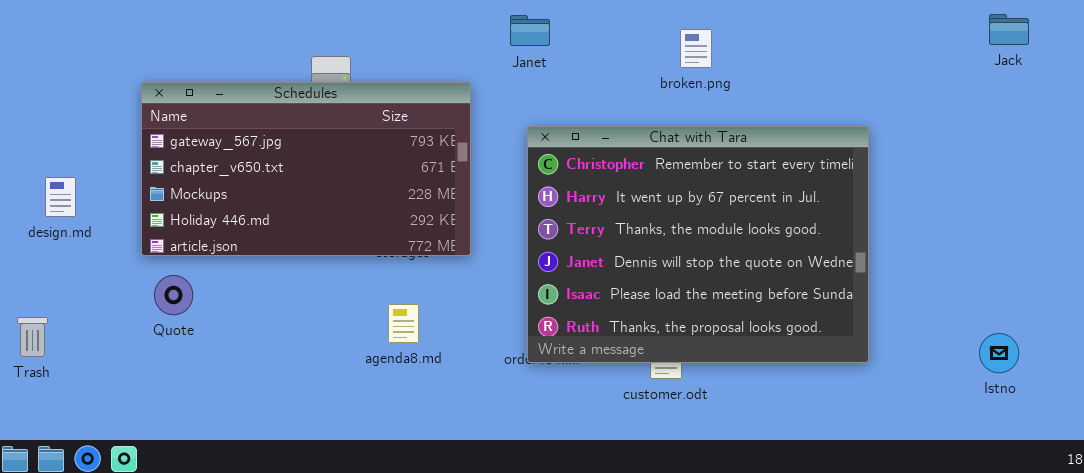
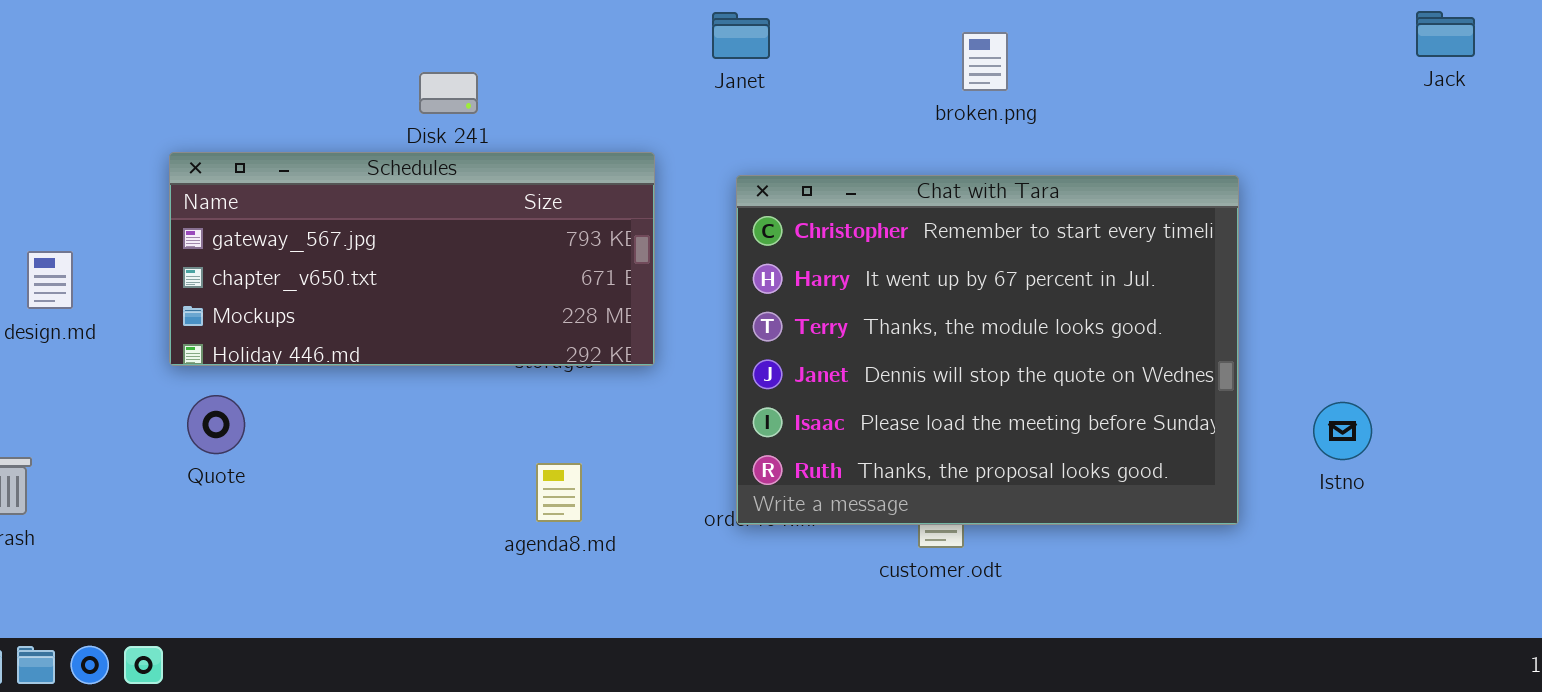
Schedules: [141,82,471,256] -> [169,152,655,366], resized
agenda8.md: [388,304,419,343] -> [536,463,582,522], moved
Istno: [979,333,1019,373] -> [1313,402,1372,460], moved

